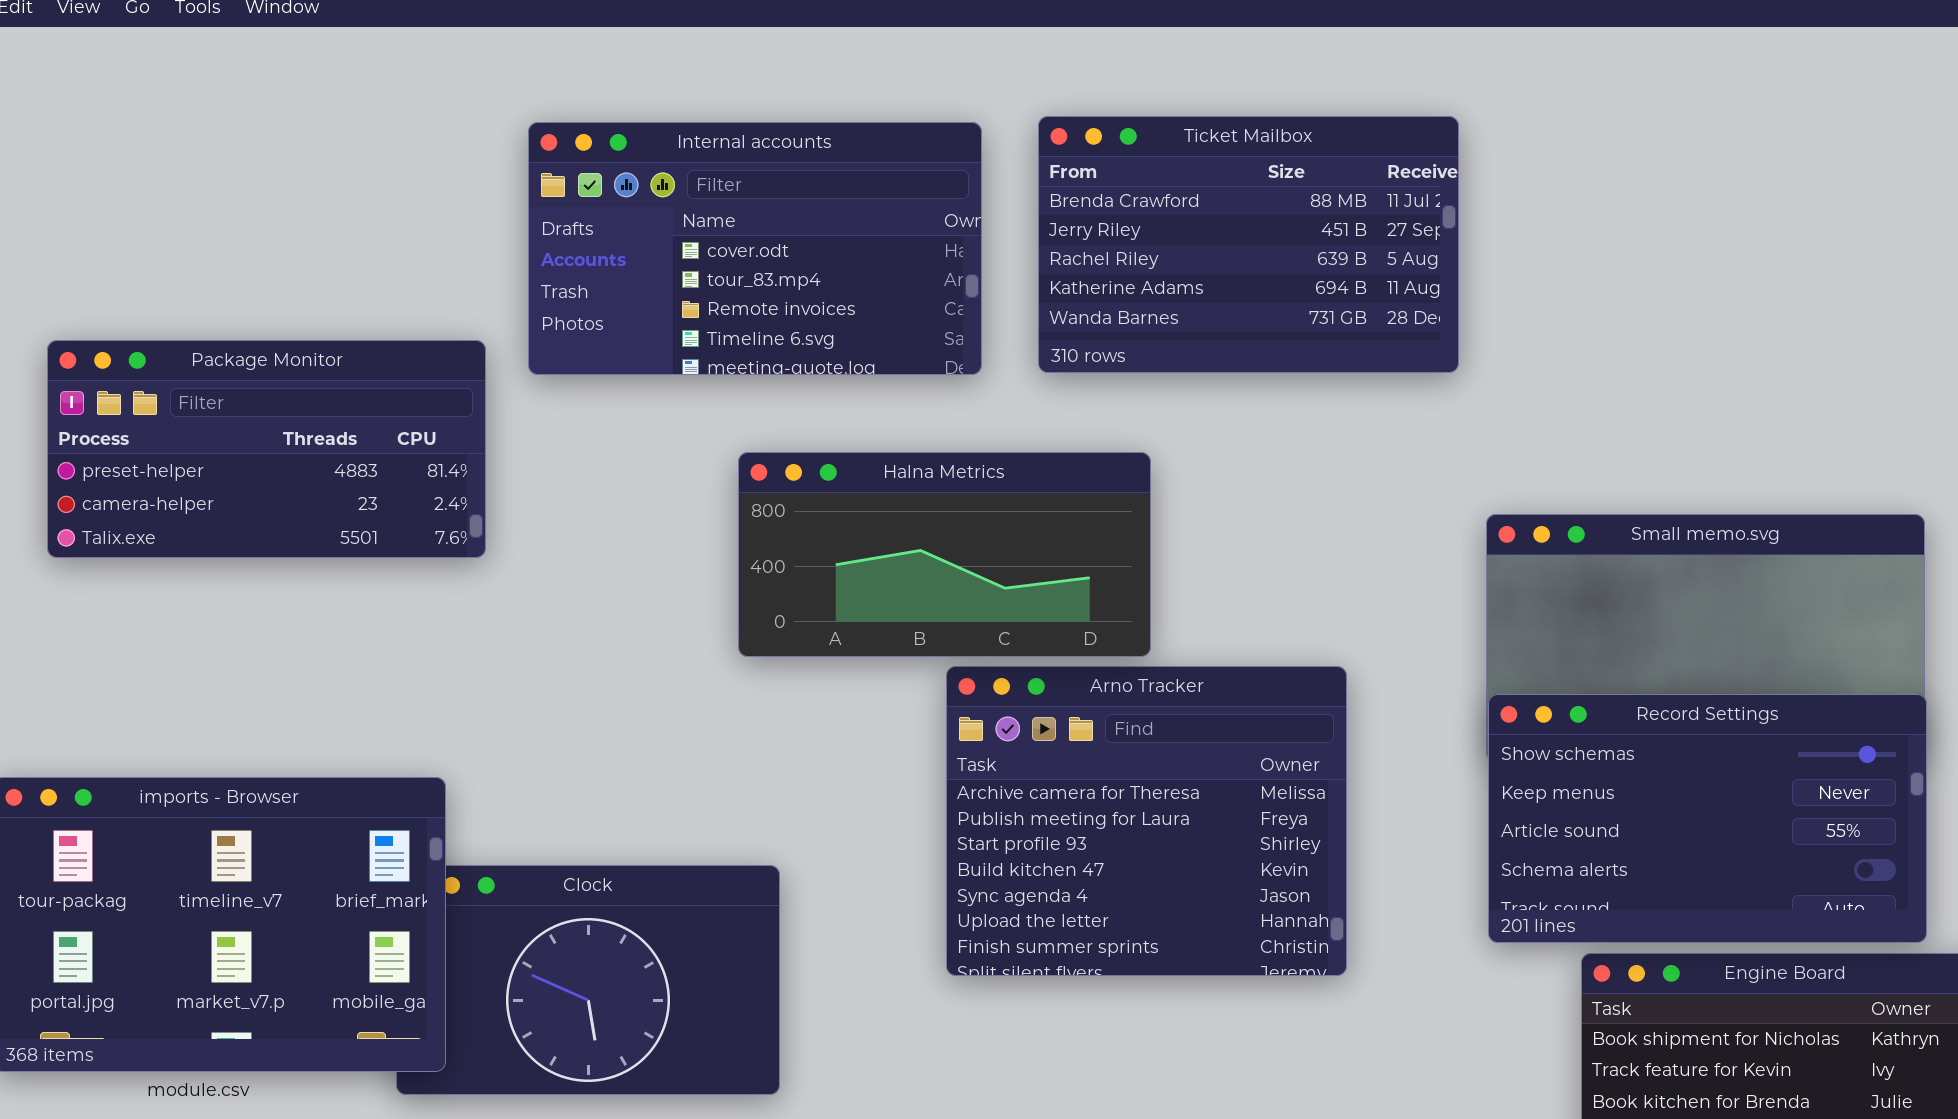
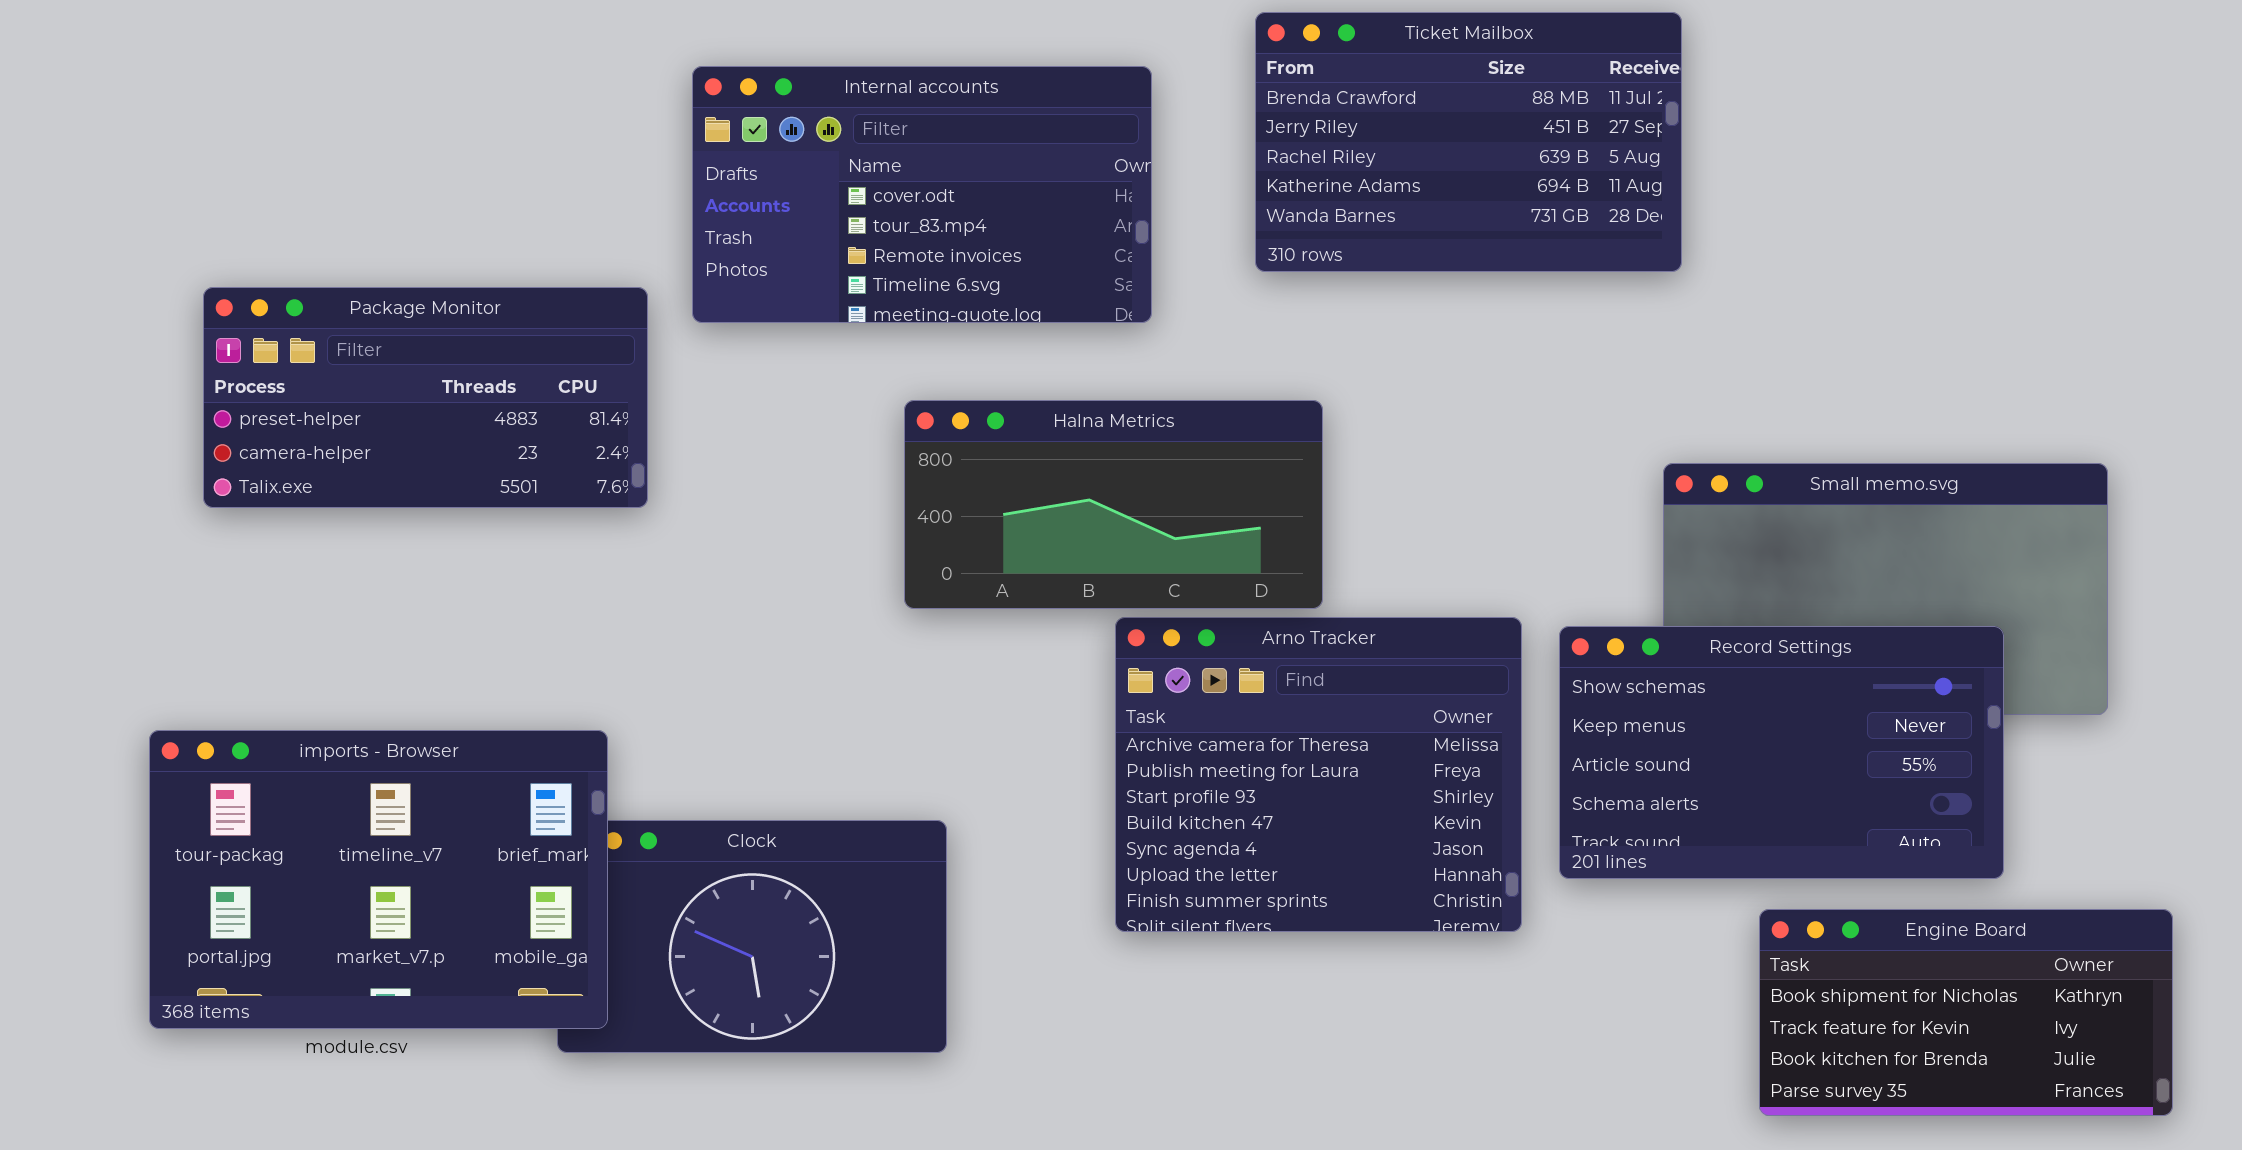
Ticket Mailbox: [1038,116,1459,373] -> [1255,12,1682,272], moved
Record Settings: [1488,694,1927,943] -> [1559,626,2004,879], moved

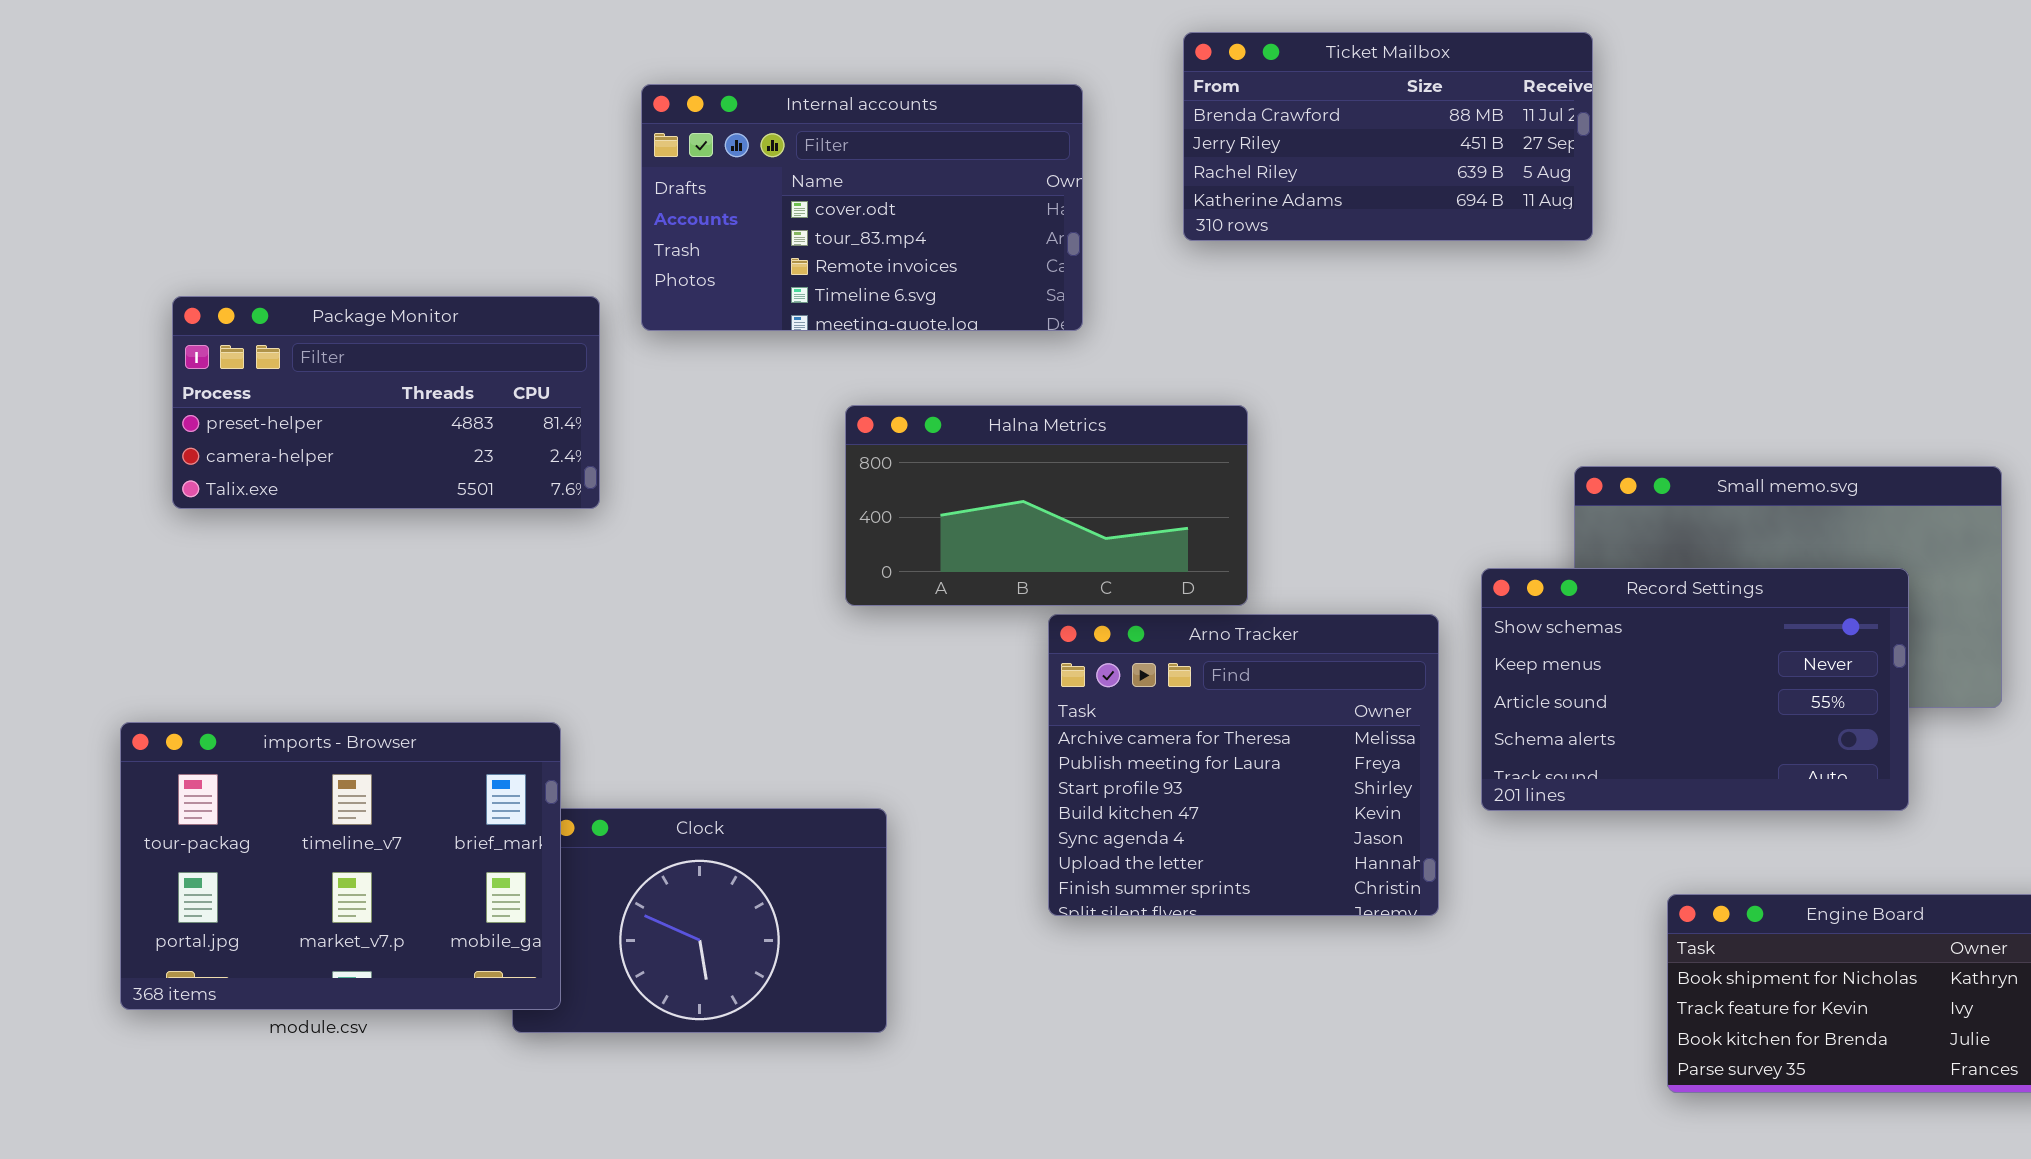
Ticket Mailbox: [1255,12,1682,272] -> [1183,32,1593,241], resized
Record Settings: [1559,626,2004,879] -> [1481,568,1909,811], moved

